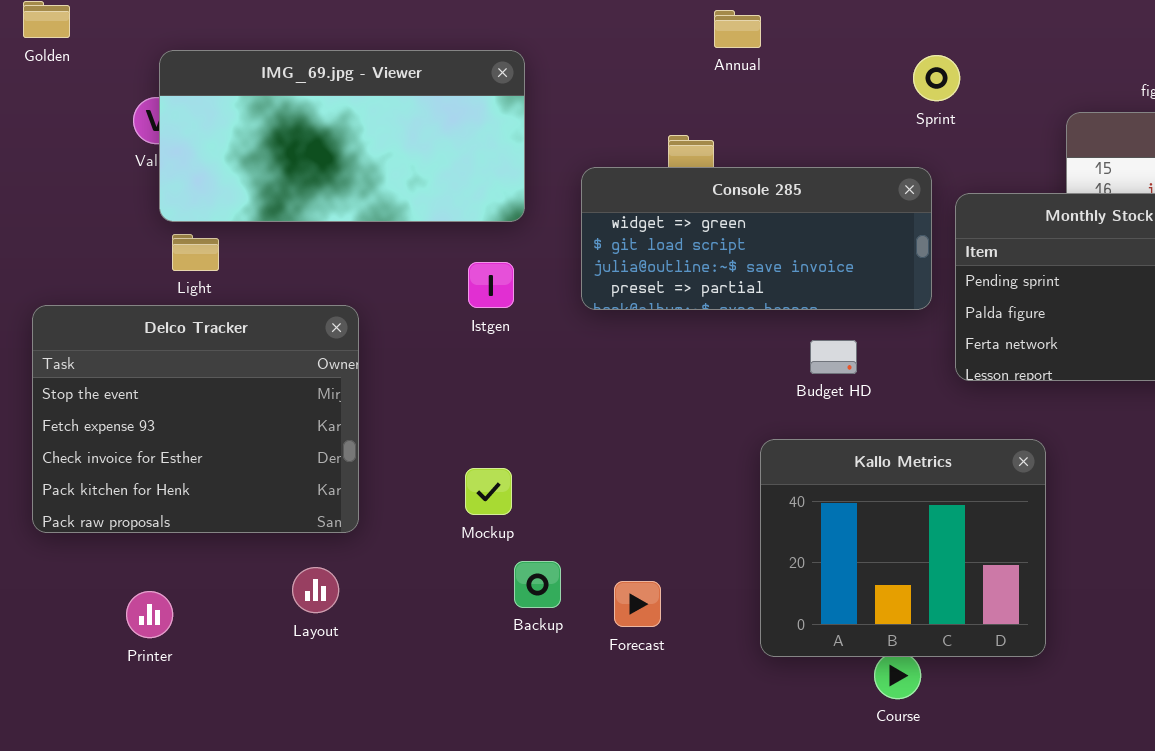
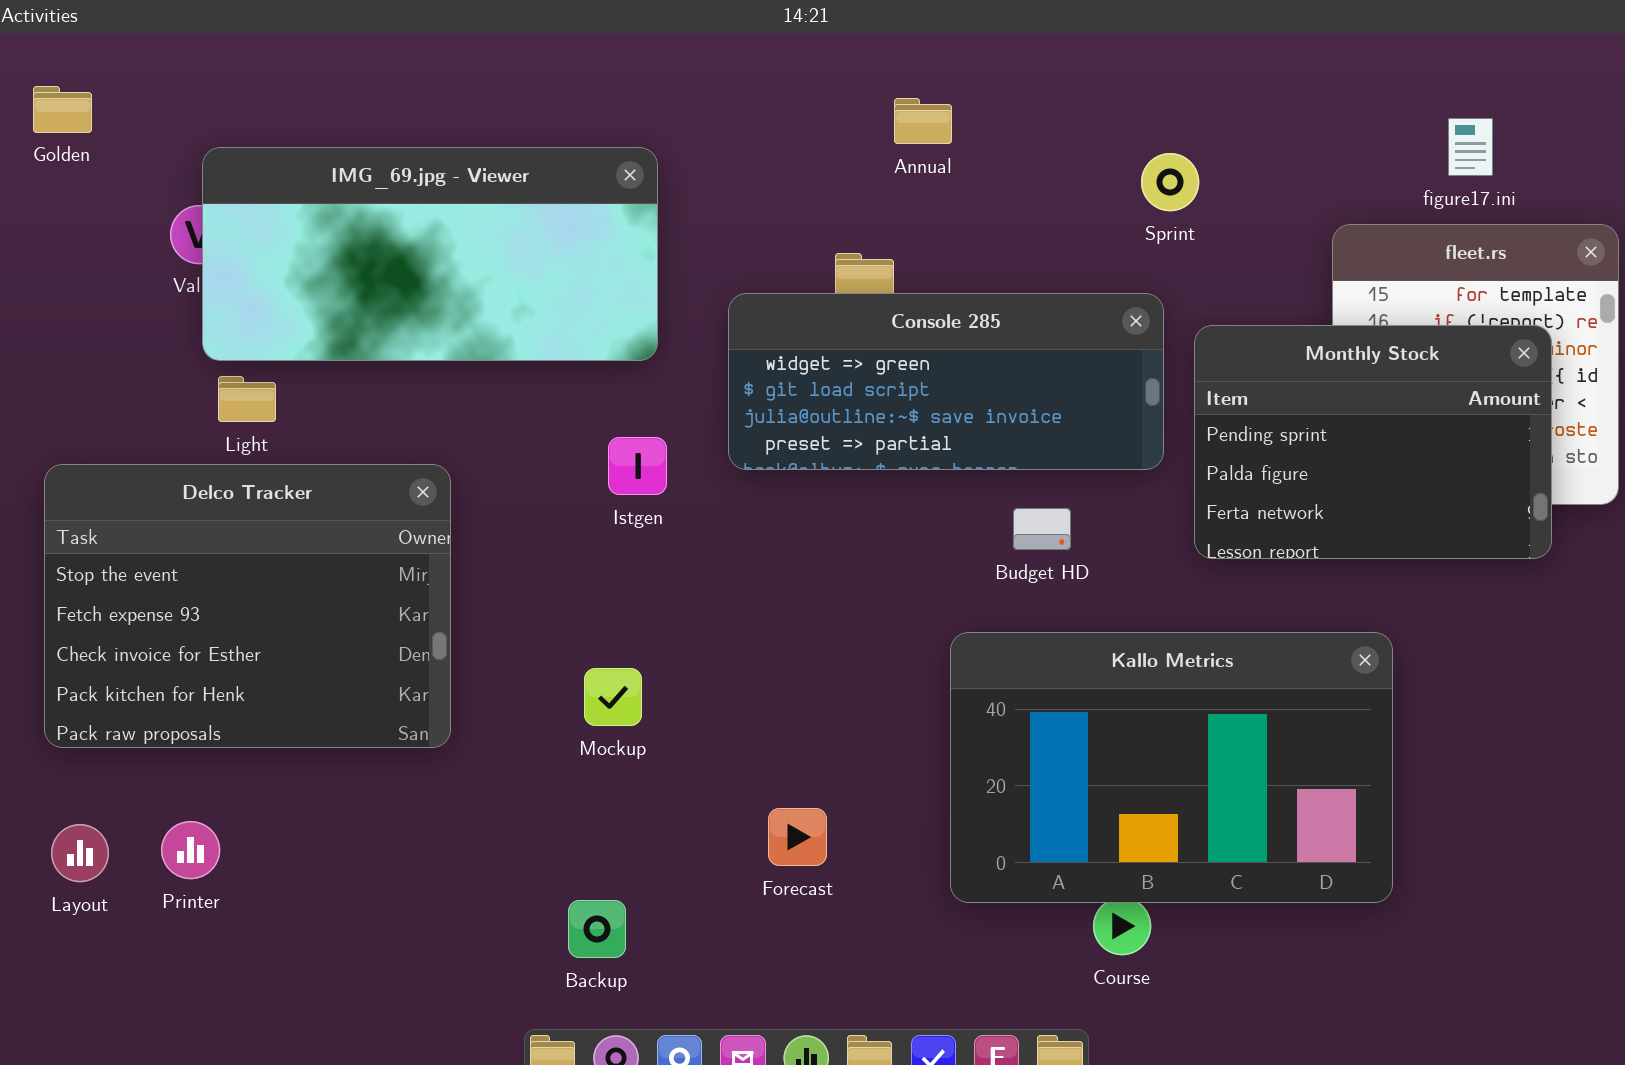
Istgen: [468,262,514,308] -> [608,437,667,495], moved
Kallo Metrics: [760,439,1046,657] -> [950,632,1393,903], resized
Backup: [514,561,561,608] -> [568,900,626,958], moved
Layout: [292,567,339,613] -> [51,824,109,882], moved

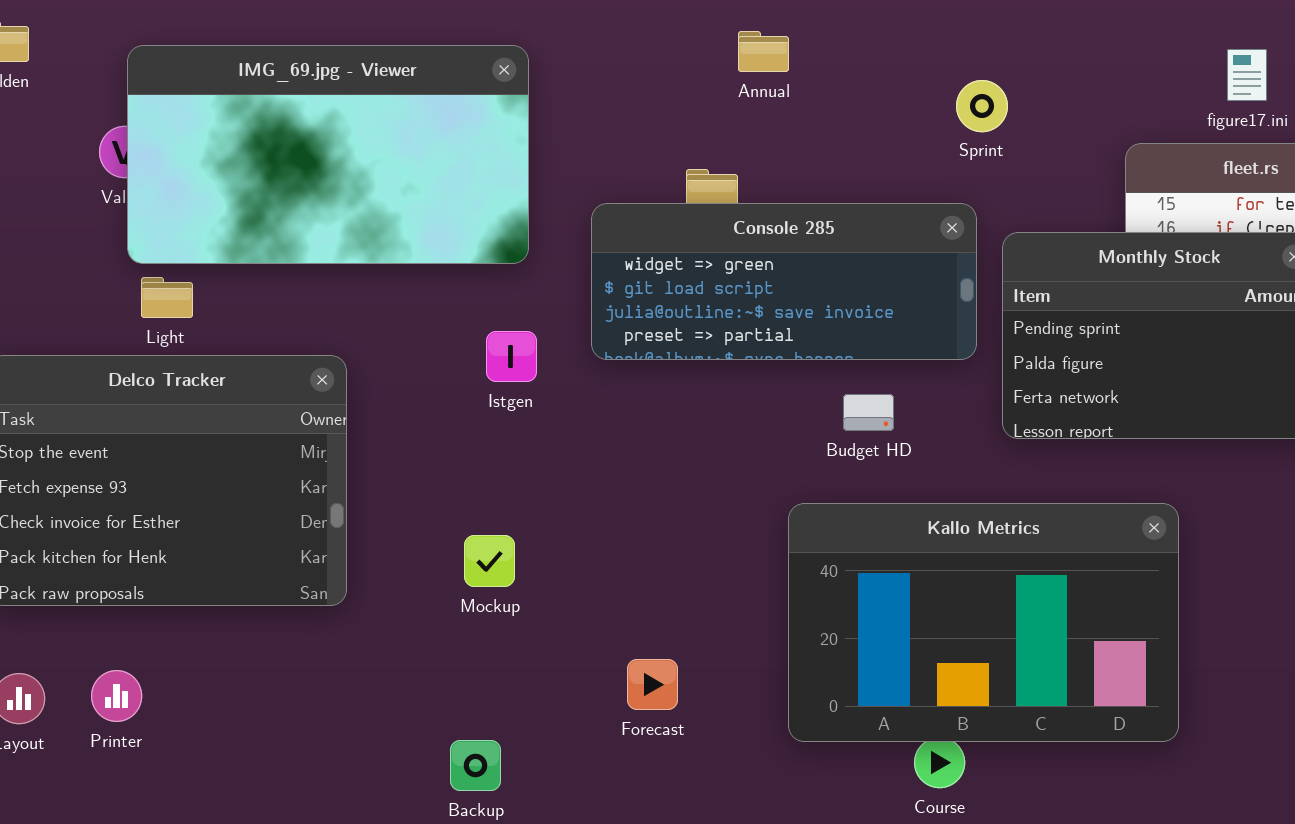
IMG_69.jpg - Viewer: [202,147,658,361] -> [127,45,529,264], resized

